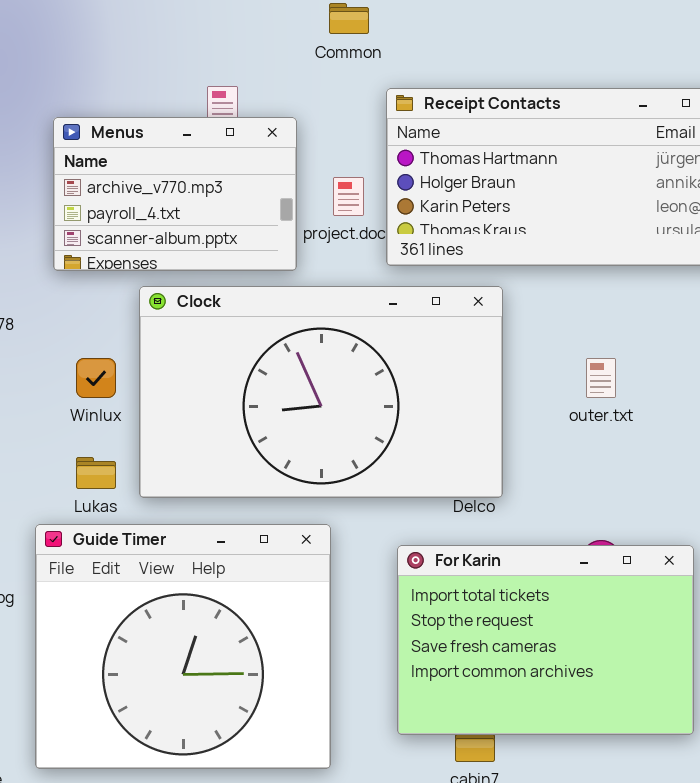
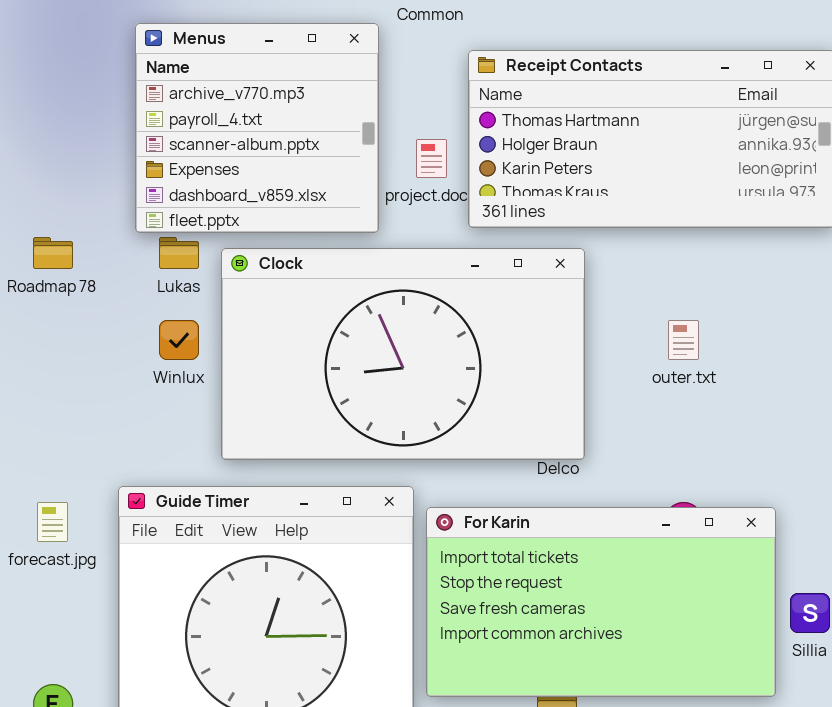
Menus: [53,117,297,271] -> [135,23,379,233], resized
Lukas: [76,457,116,489] -> [159,237,199,269], moved
For Karin: [397,545,694,735] -> [426,507,776,697], resized

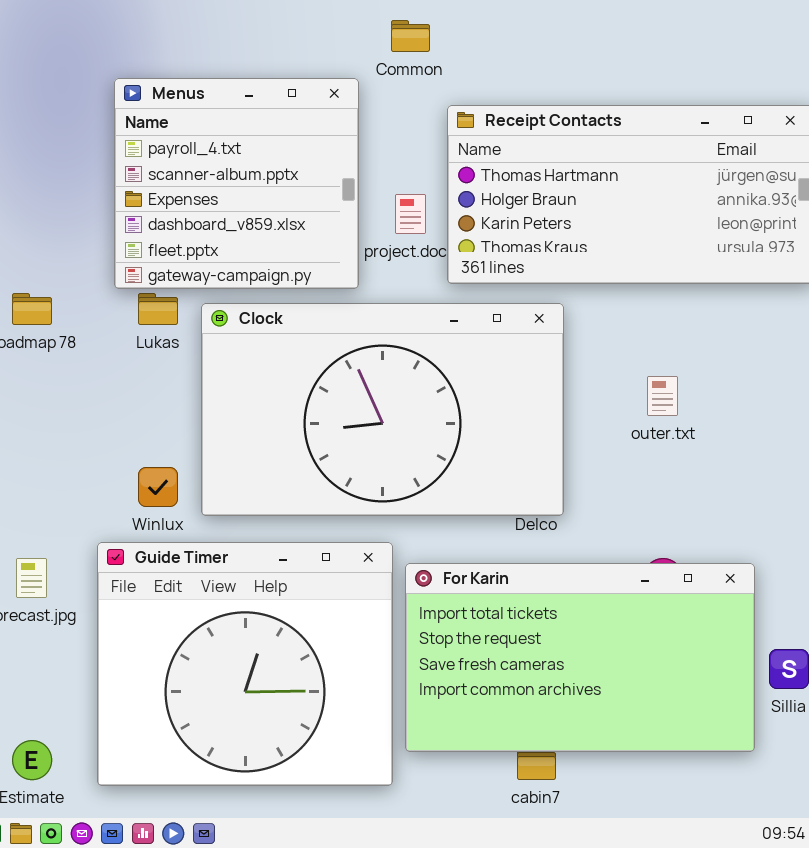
Menus: [135,23,379,233] -> [114,78,359,289], scrolled down 1 row
Winlux: [159,320,199,360] -> [138,467,178,507], moved

